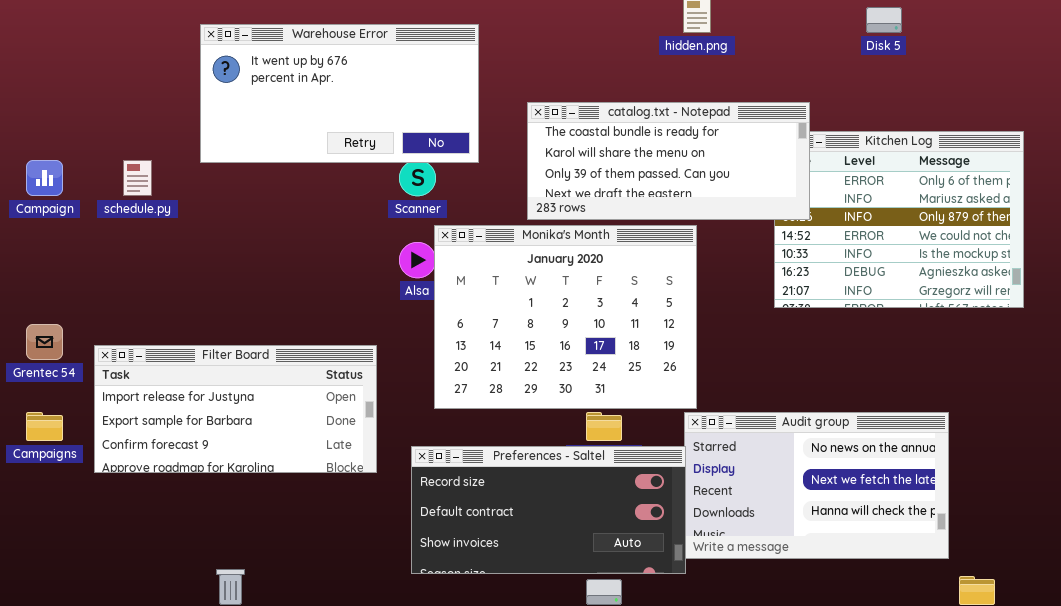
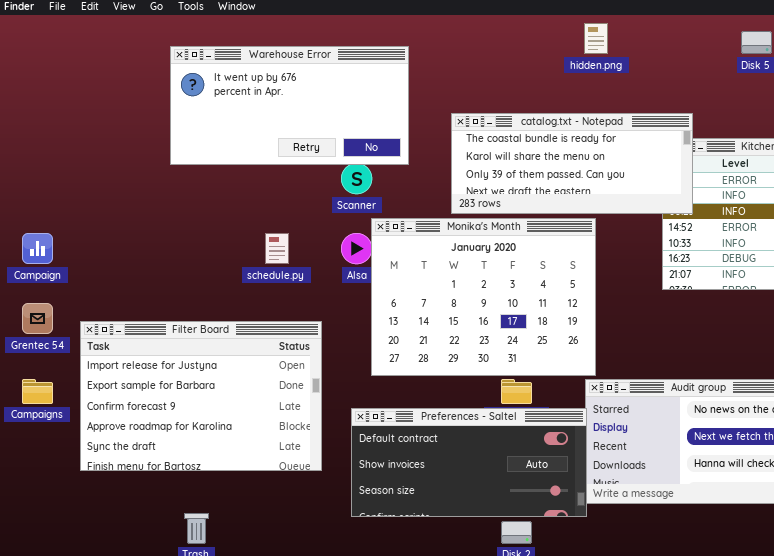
Campaign: [26,160,63,196] -> [22,233,53,264], moved
schedule.py: [123,160,152,196] -> [265,233,289,264], moved
Filter Board: [94,345,377,473] -> [80,321,322,471], resized
Preferences - Saltel: [411,446,686,574] -> [351,408,587,517], scrolled down 1 row

